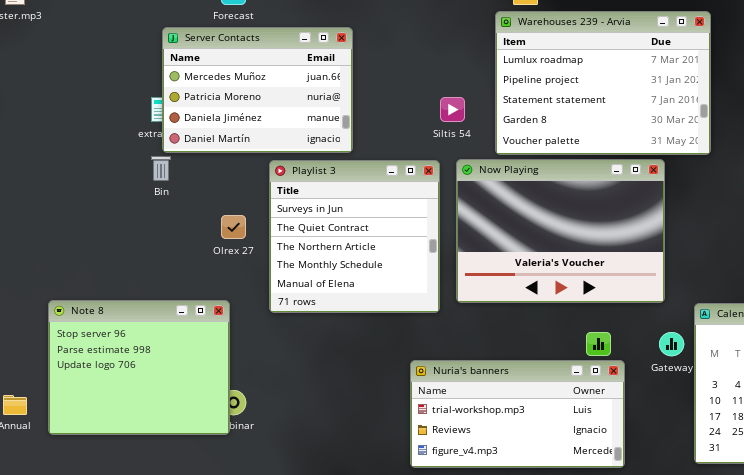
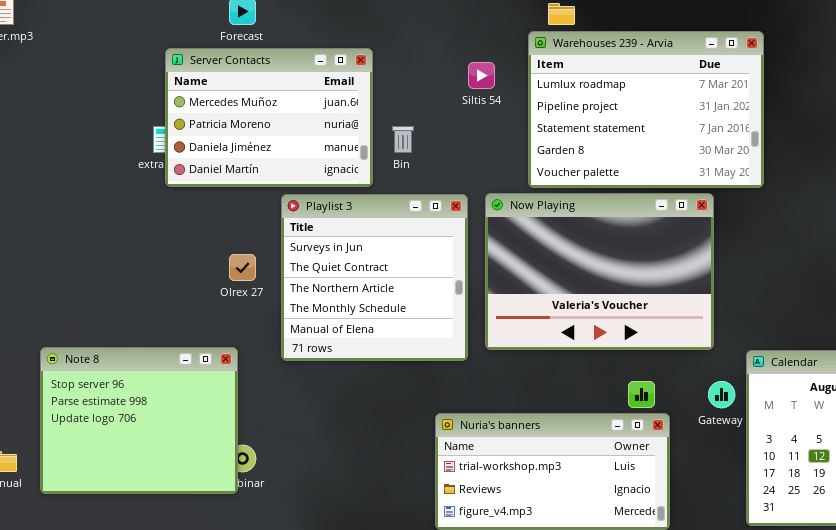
Siltis 54: [440,97,465,122] -> [468,62,495,89], moved
Bin: [151,156,171,181] -> [392,126,414,153], moved

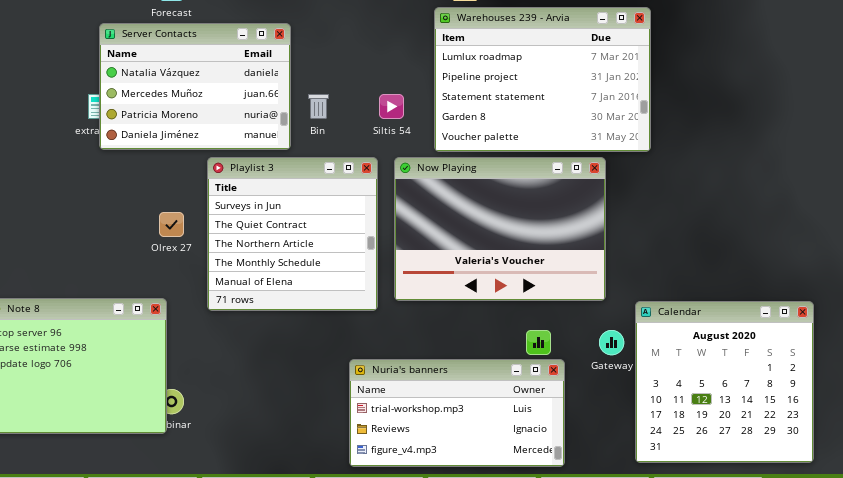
Server Contacts: [165,48,373,187] -> [99,23,291,150], scrolled up 1 row
Siltis 54: [468,62,495,89] -> [379,94,404,119], moved

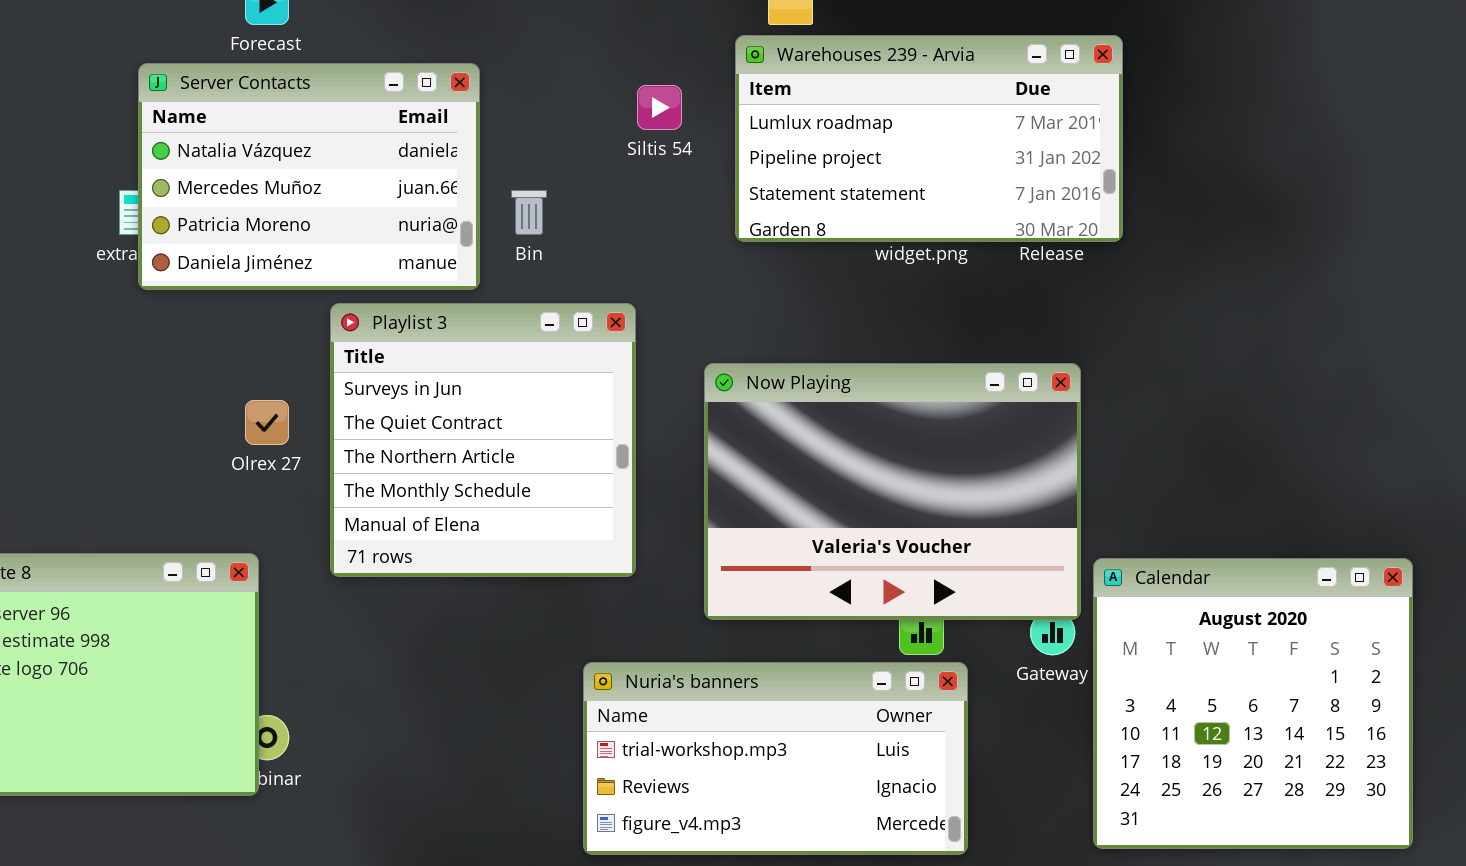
Warehouses 239 - Arvia: [434,7,651,152] -> [735,35,1123,242], resized
Siltis 54: [379,94,404,119] -> [637,85,682,130], moved
Now Playing: [394,157,606,301] -> [704,363,1081,620], moved

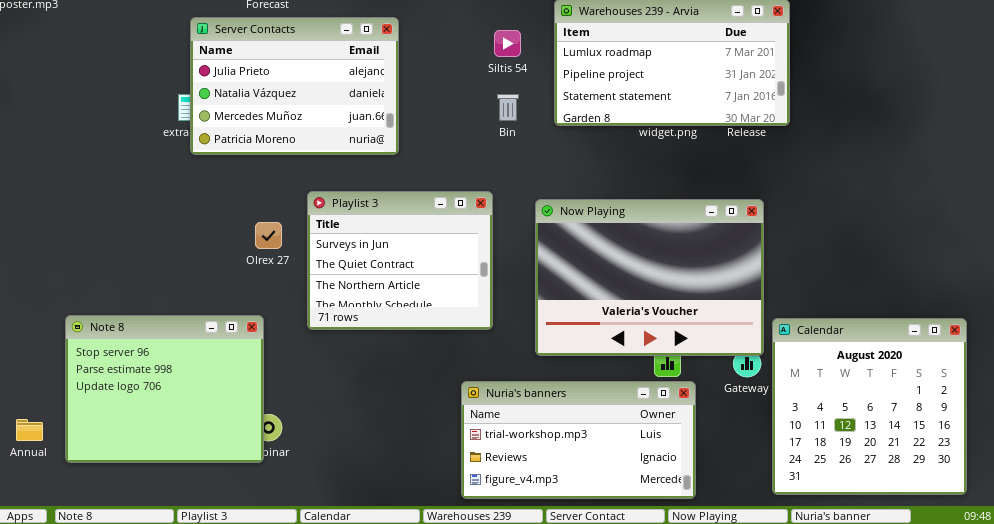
Server Contacts: [138,63,480,290] -> [190,17,399,155], scrolled up 1 row
Bin: [511,190,547,235] -> [497,94,519,121], moved
Playlist 3: [330,303,636,577] -> [307,191,493,330], resized

